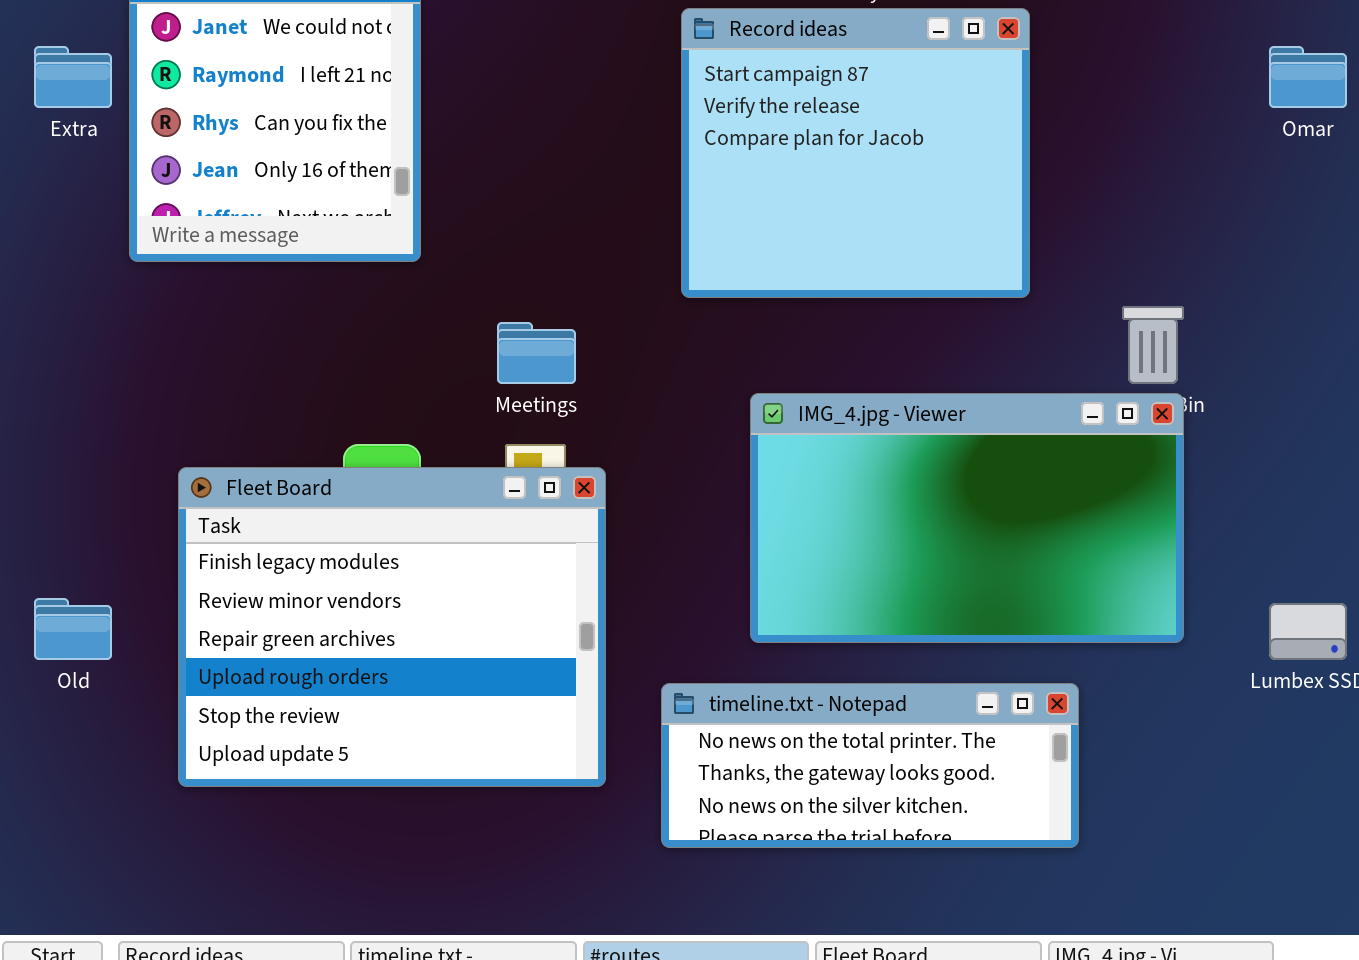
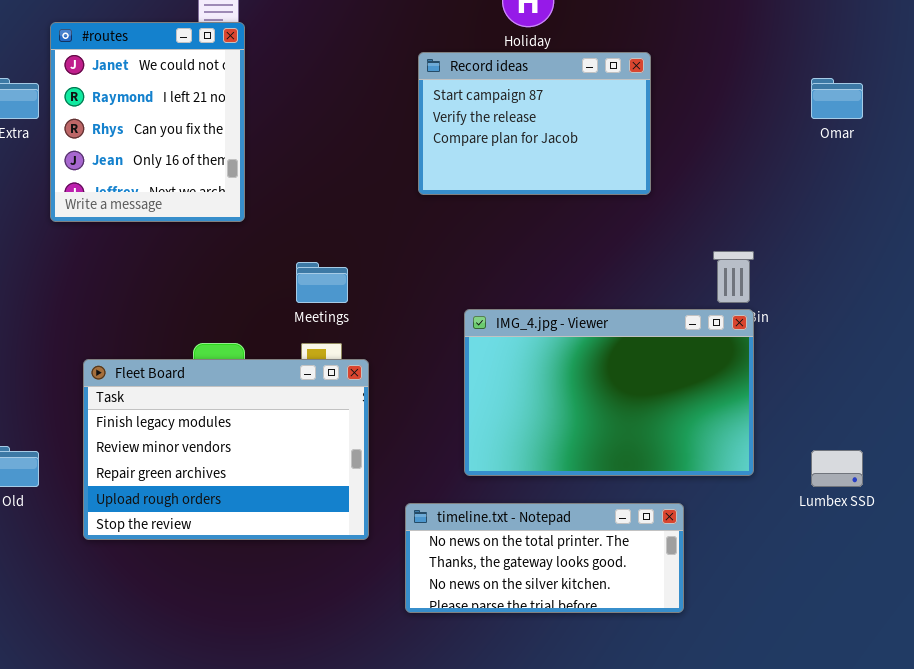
Record ideas: [681,8,1030,298] -> [418,52,651,195], resized
Fleet Board: [178,467,606,787] -> [83,359,369,540], resized

